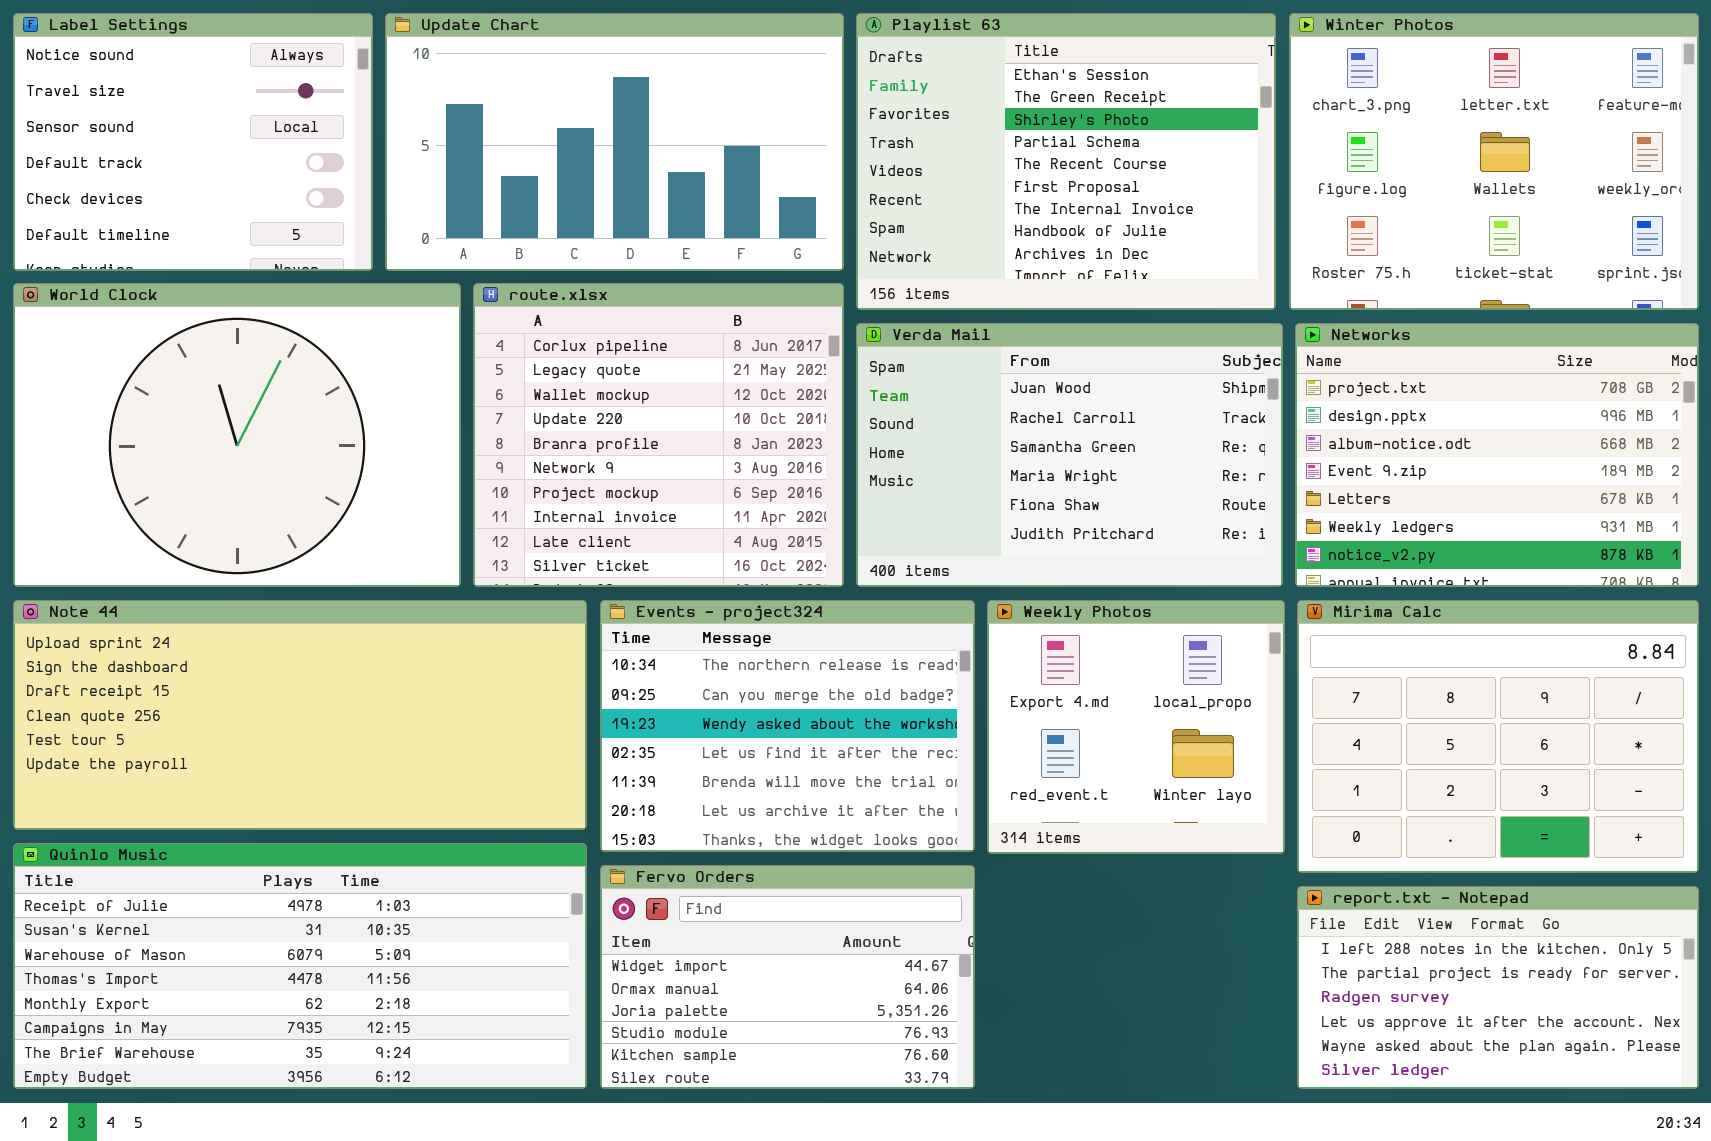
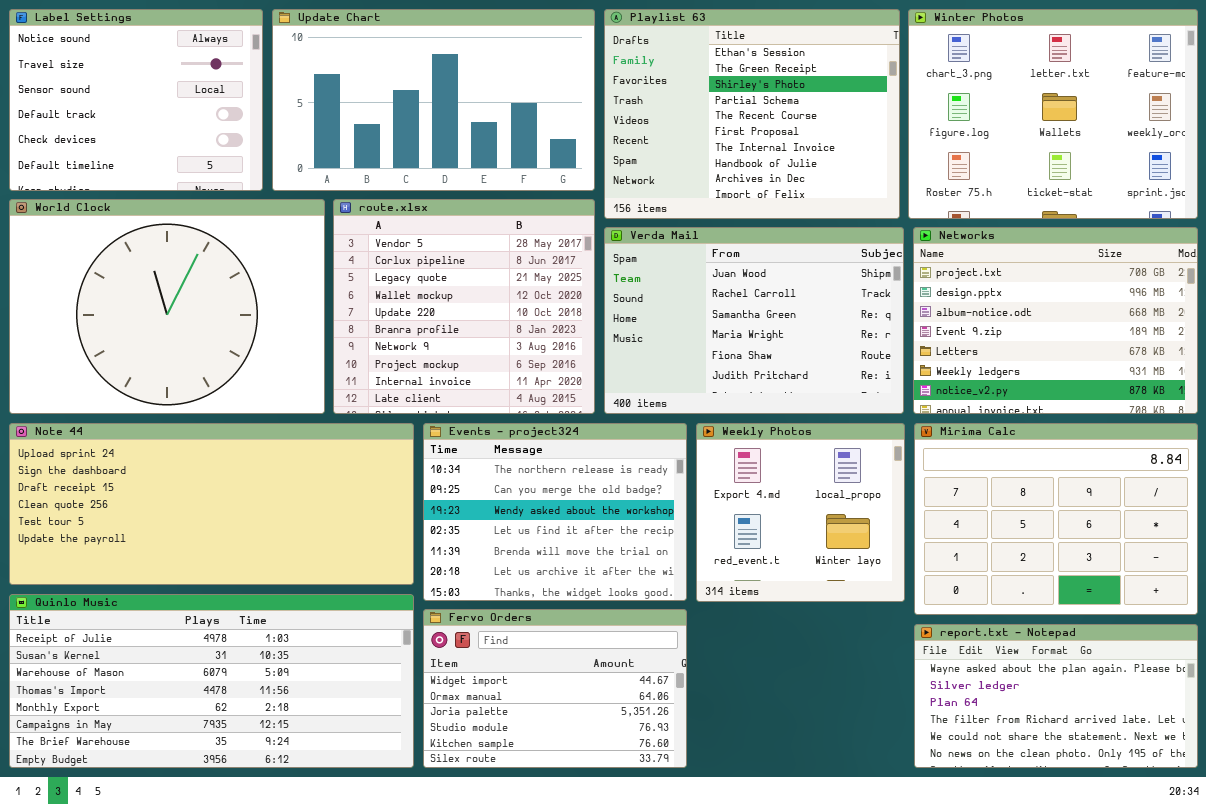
route.xlsx: [473,283,844,587] -> [333,199,595,414], scrolled up 1 row
report.txt - Notepad: [1297,886,1699,1089] -> [914,624,1198,768], scrolled down 4 rows

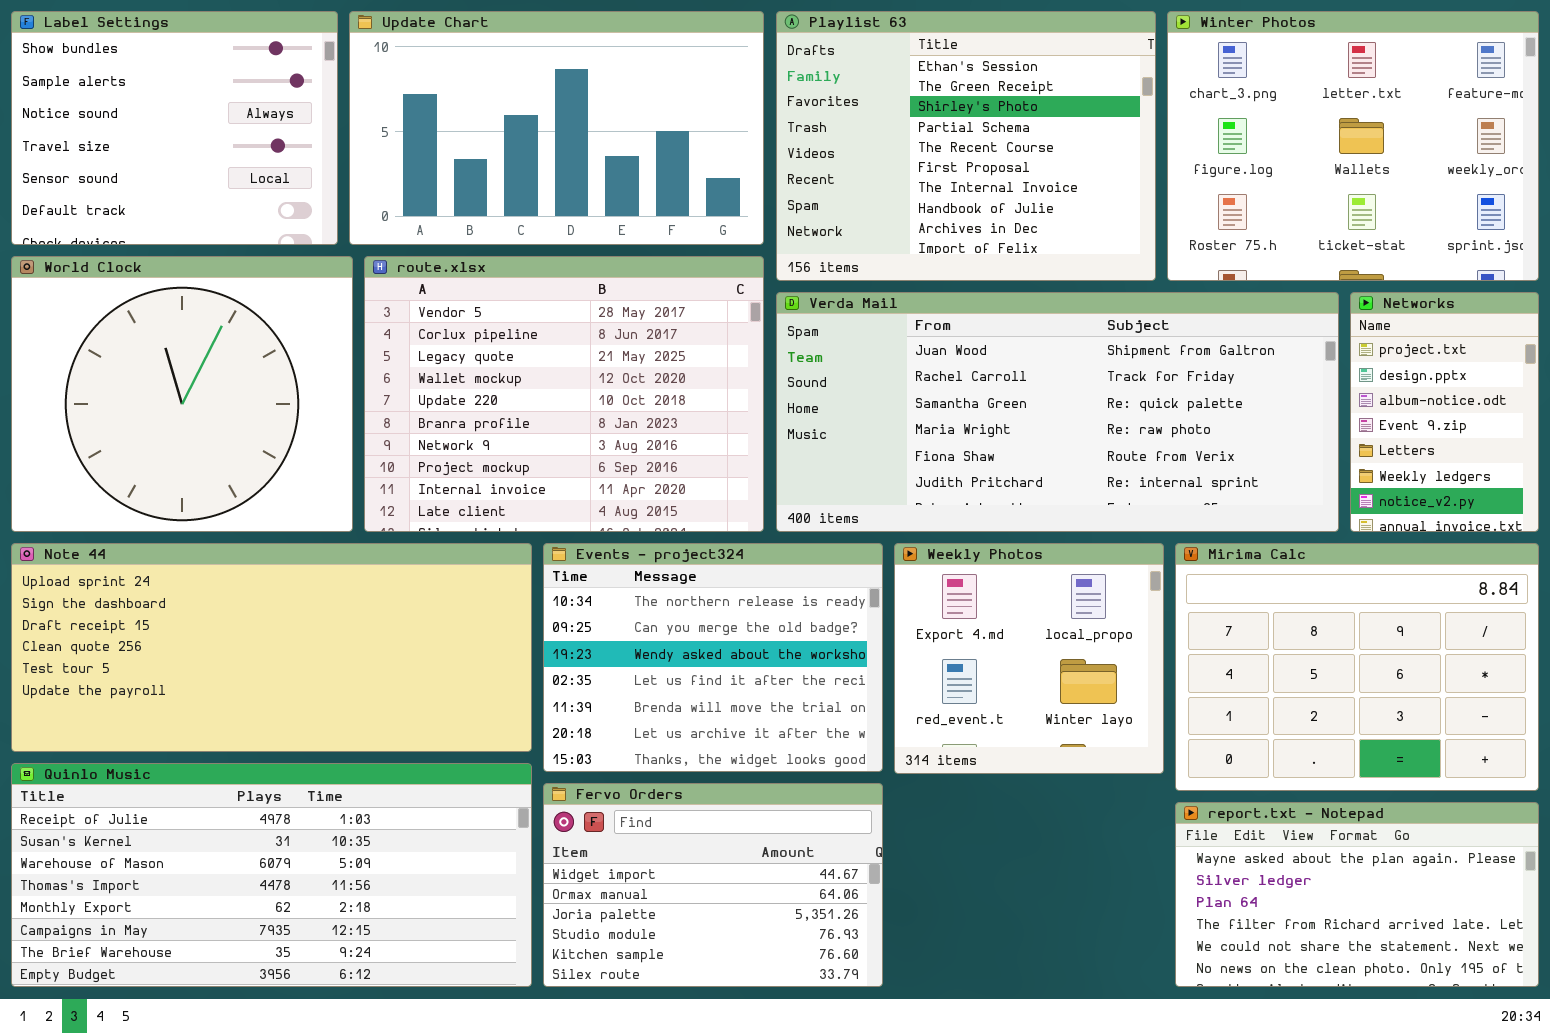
Label Settings: [9,9,263,191] -> [11,11,338,245], scrolled up 2 rows
World Clock: [9,199,325,414] -> [11,256,353,532], resized
route.xlsx: [333,199,595,414] -> [364,256,764,532], resized
Verda Mail: [604,227,904,414] -> [776,292,1339,532], resized
Networks: [913,227,1198,414] -> [1350,292,1539,532], resized

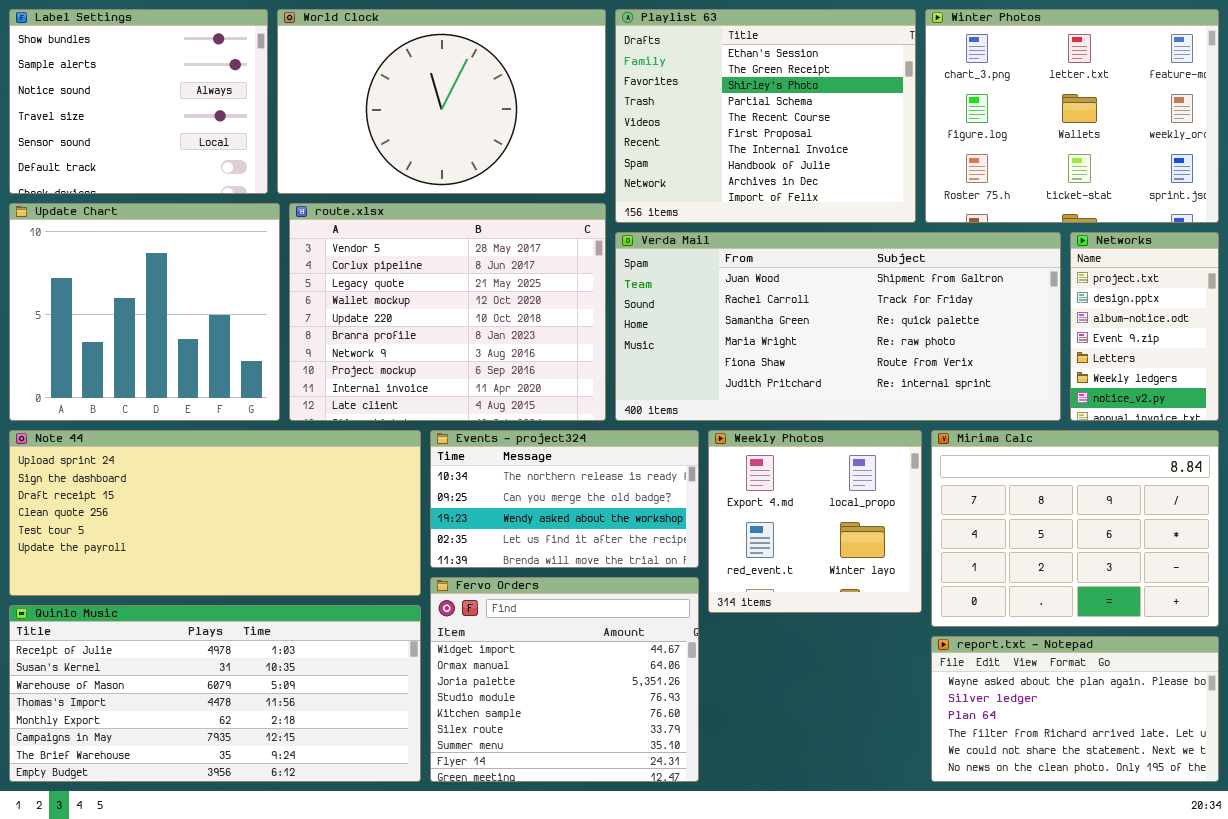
Update Chart: [349,11,764,245] -> [9,203,280,421], moved, resized
World Clock: [11,256,353,532] -> [277,9,606,194], moved, resized
Events - project324: [543,543,883,772] -> [430,430,699,568], resized
Fervo Orders: [543,783,883,987] -> [430,577,699,782], resized

